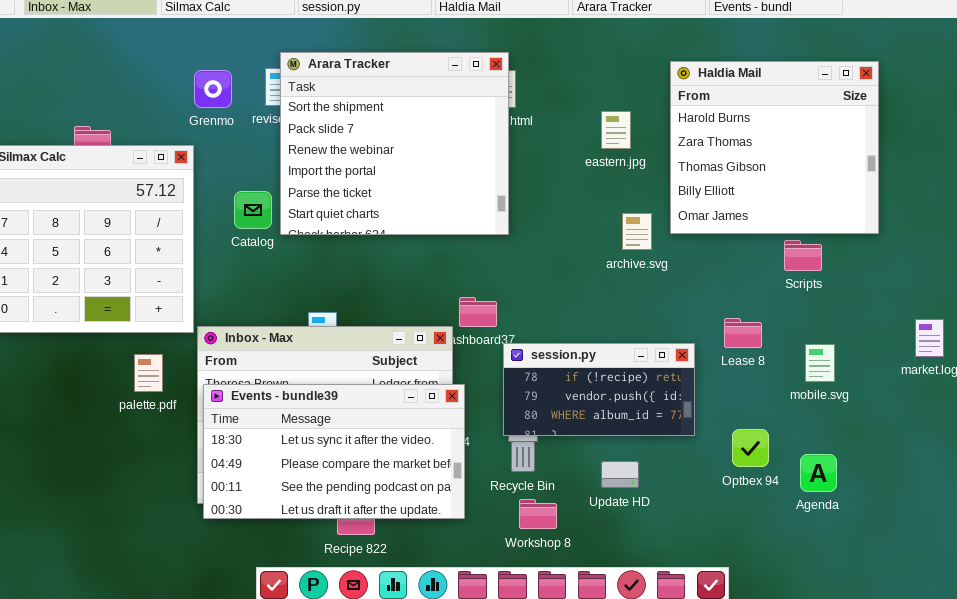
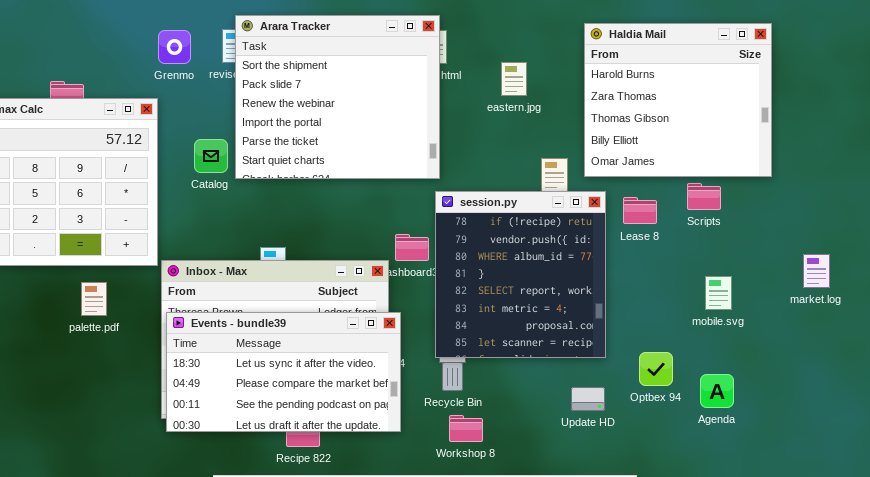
eastern.jpg: [601,111,631,149] -> [501,62,527,96], moved
Lease 8: [724,318,762,348] -> [623,197,657,224], moved
session.py: [503,343,695,436] -> [435,191,606,358], resized
palette.pdf: [134,354,163,392] -> [81,282,107,316], moved
Update HD: [601,461,639,488] -> [571,387,605,411], moved

